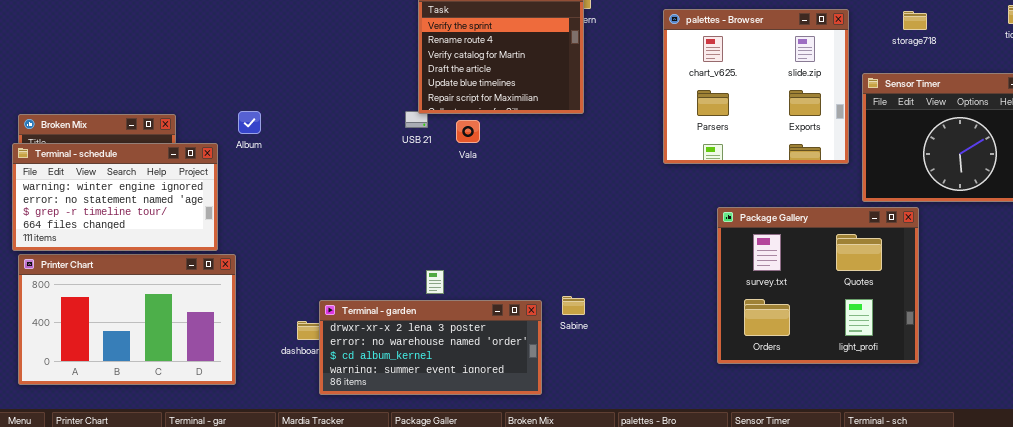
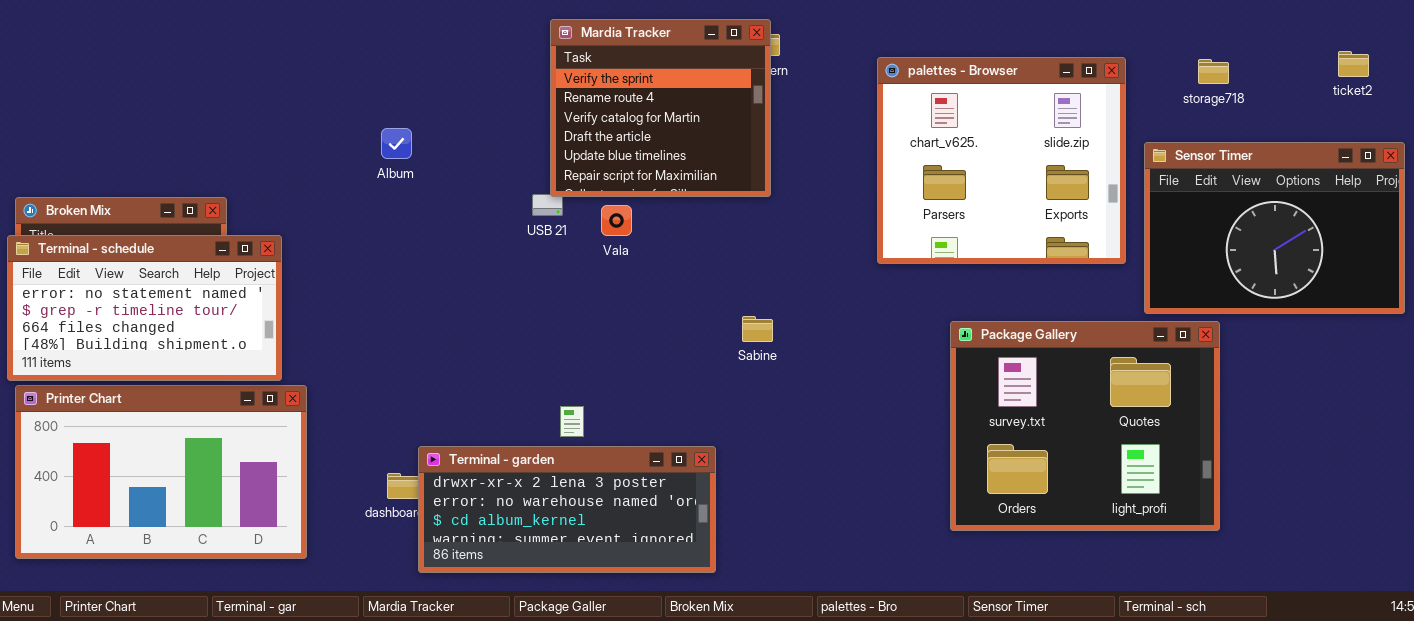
Album: [238,111,261,134] -> [381,128,412,159], moved
Terminal - schedule: [12,143,218,251] -> [7,235,282,381], scrolled down 1 row
Sabine: [562,296,585,315] -> [742,316,773,342], moved

